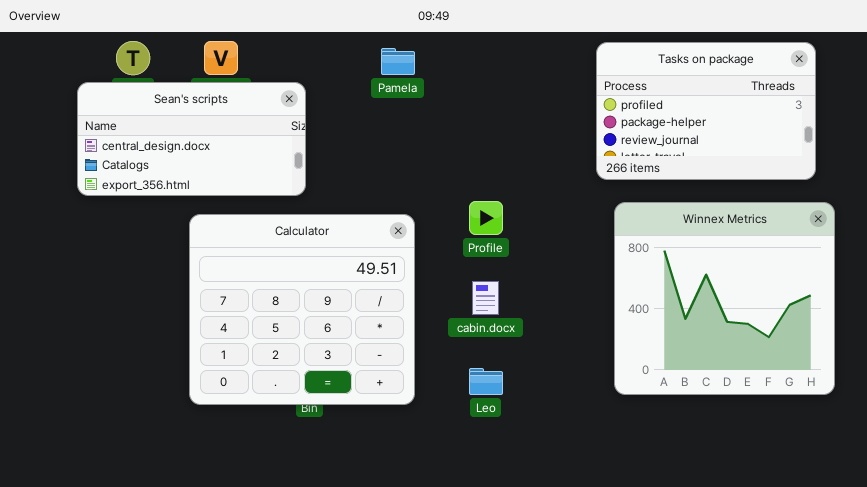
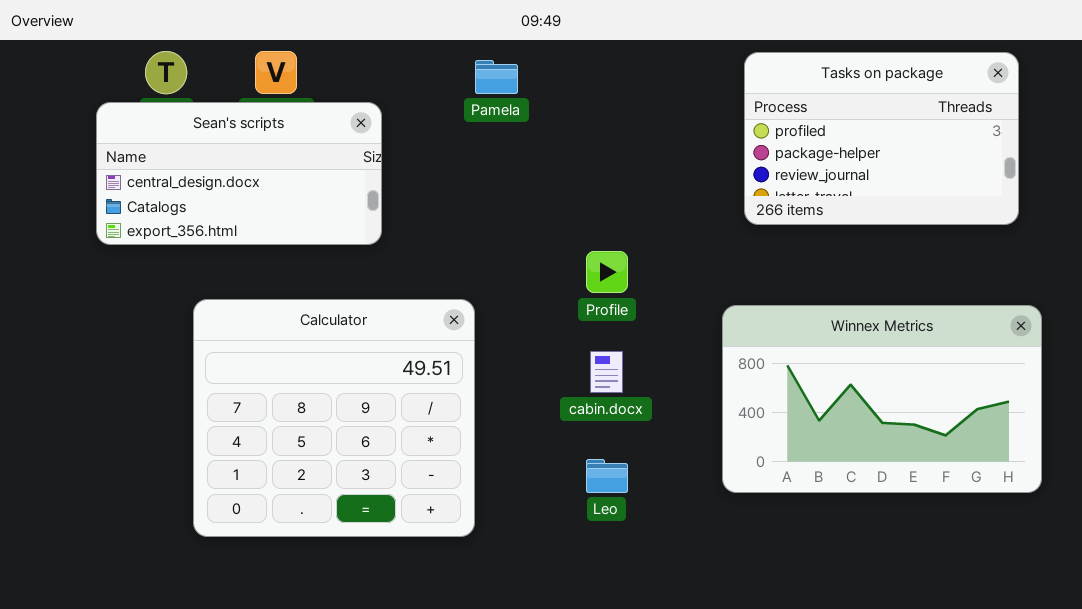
Winnex Metrics: [614,202,835,395] -> [722,305,1042,493], resized
Calculator: [189,214,415,405] -> [193,299,475,537], moved

